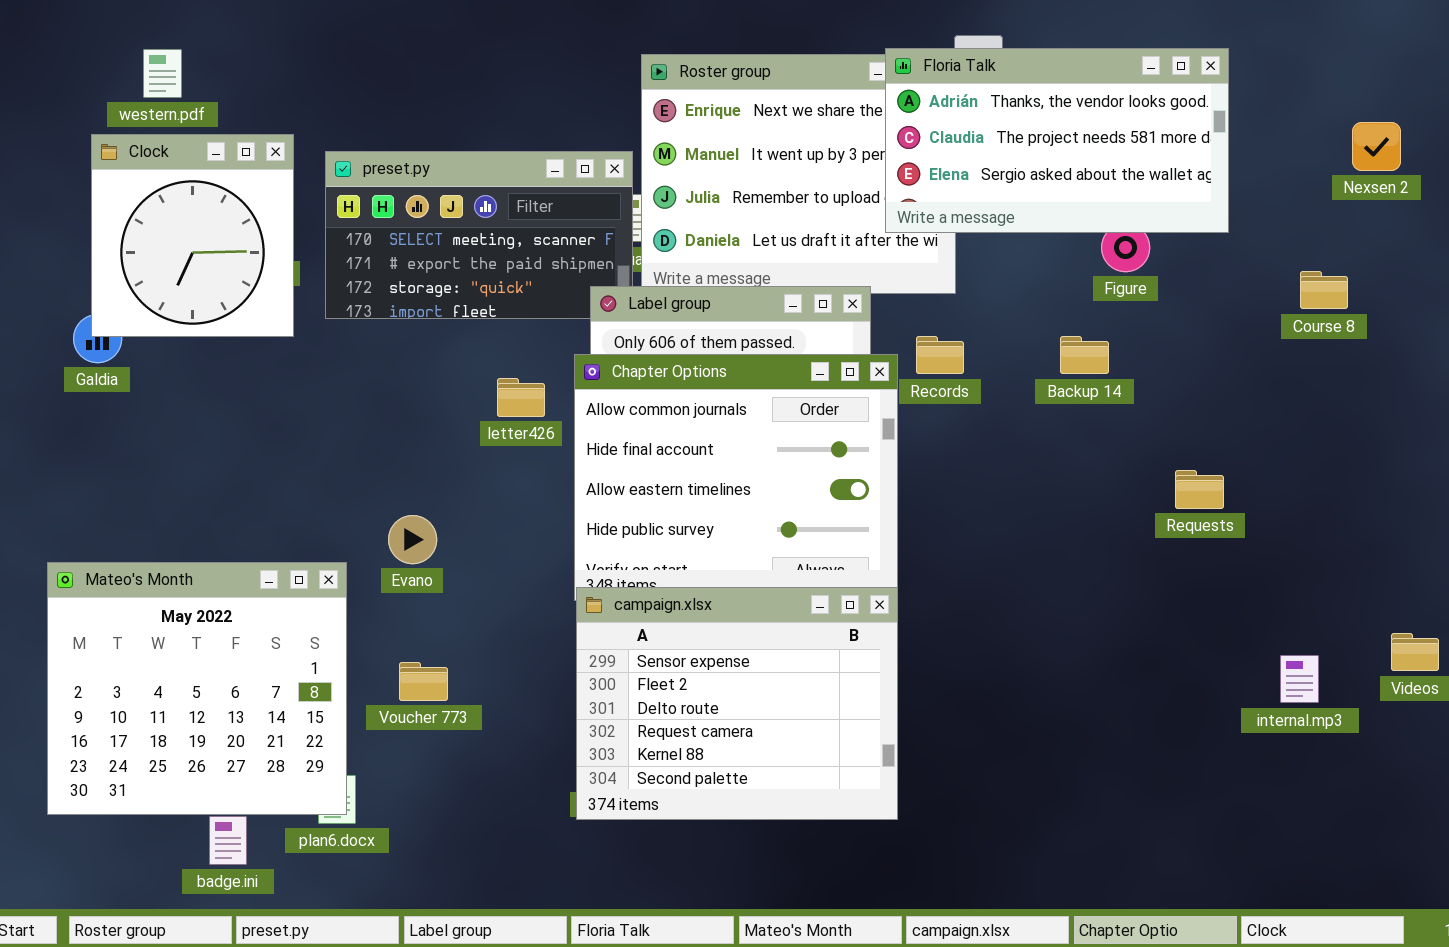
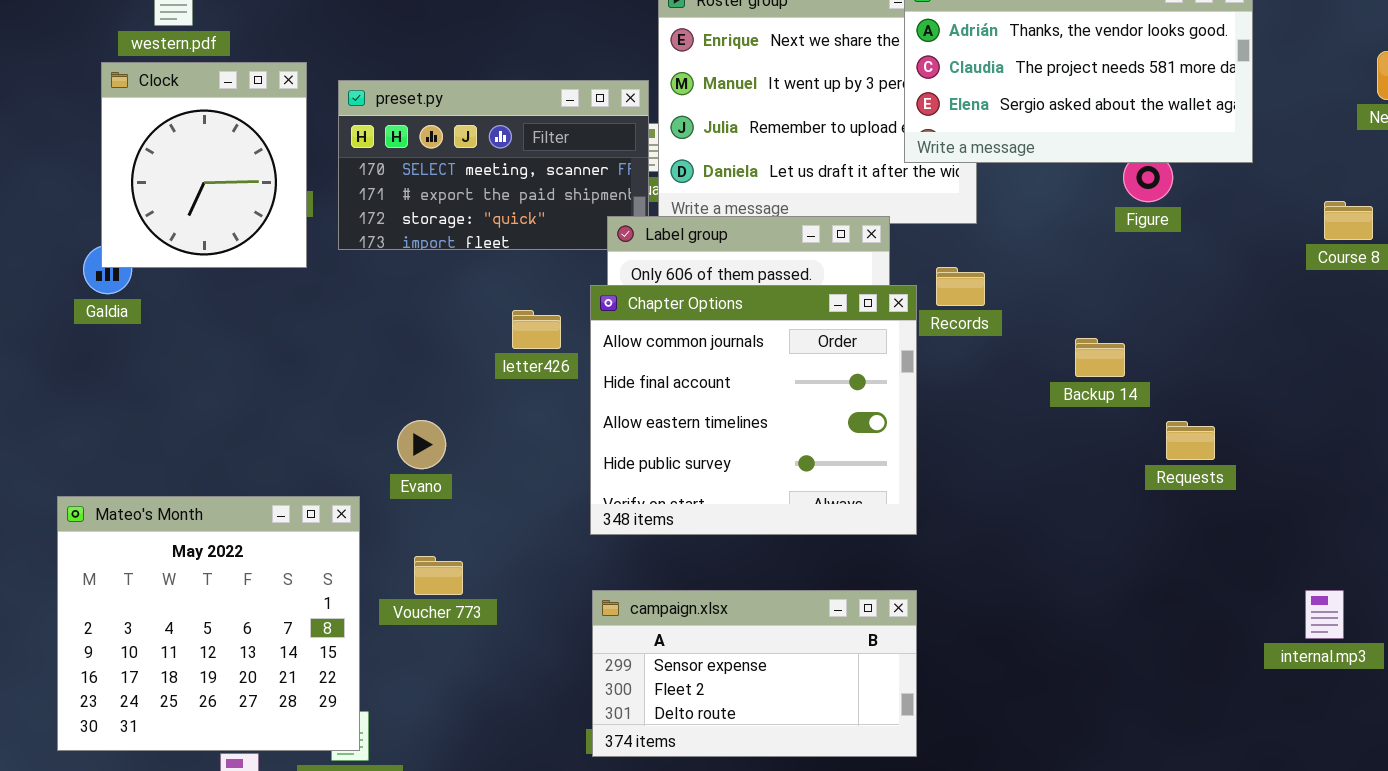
Backup 14: [1060,336,1109,374] -> [1075,338,1125,377], moved
Requests: [1175,470,1224,509] -> [1166,421,1215,460], moved
Evano: [388,515,437,564] -> [397,420,446,469], moved
campaign.xlsx: [576,587,898,820] -> [592,590,917,757], resized
Voucher 773: [399,662,448,701] -> [414,556,463,595], moved

